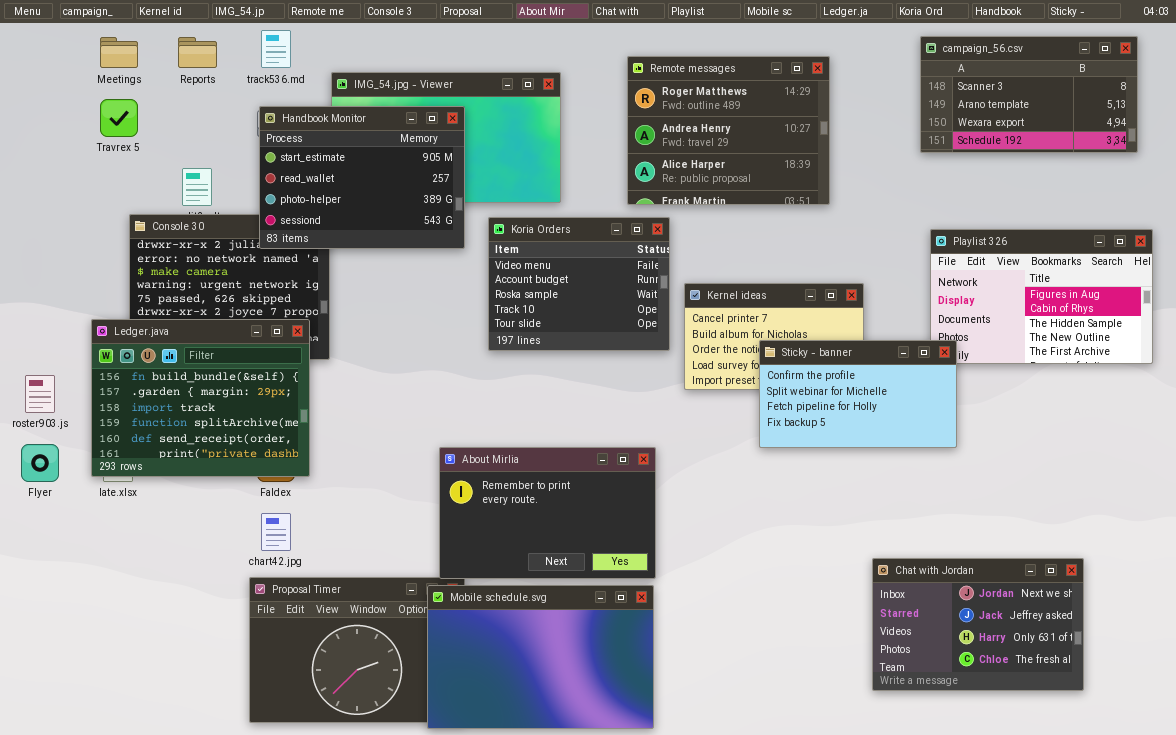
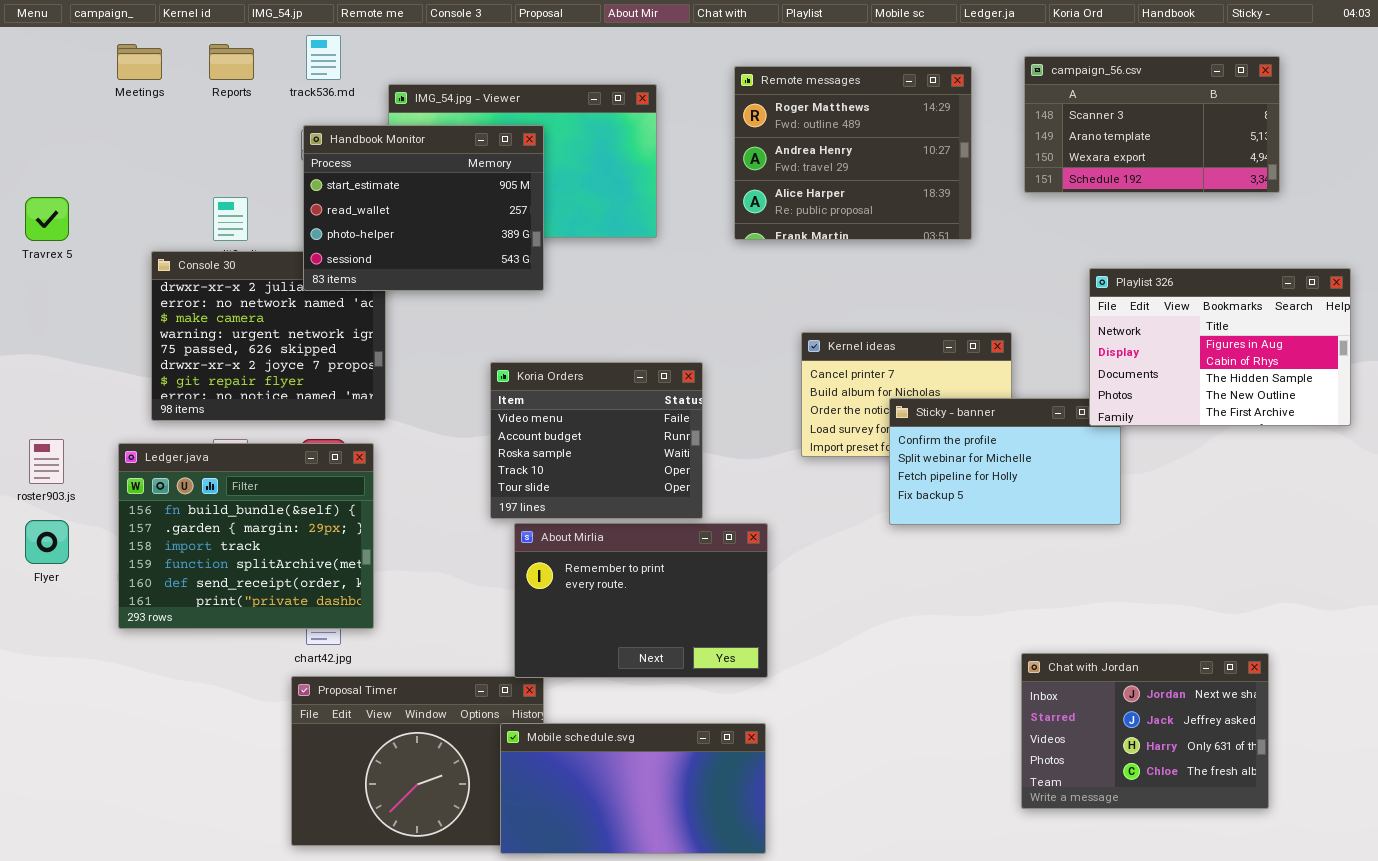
campaign_56.csv: [920,36,1138,153] -> [1024,56,1280,193], moved
Travrex 5: [100,99,138,137] -> [25,197,69,241], moved
Koria Orders: [488,217,670,351] -> [490,362,703,519], moved
Playlist 326: [930,229,1153,364] -> [1089,268,1351,426], raised
Ledger.java: [91,319,310,477] -> [118,443,374,629], moved
Mobile schedule.svg: [427,585,654,729] -> [500,723,766,854], resized

